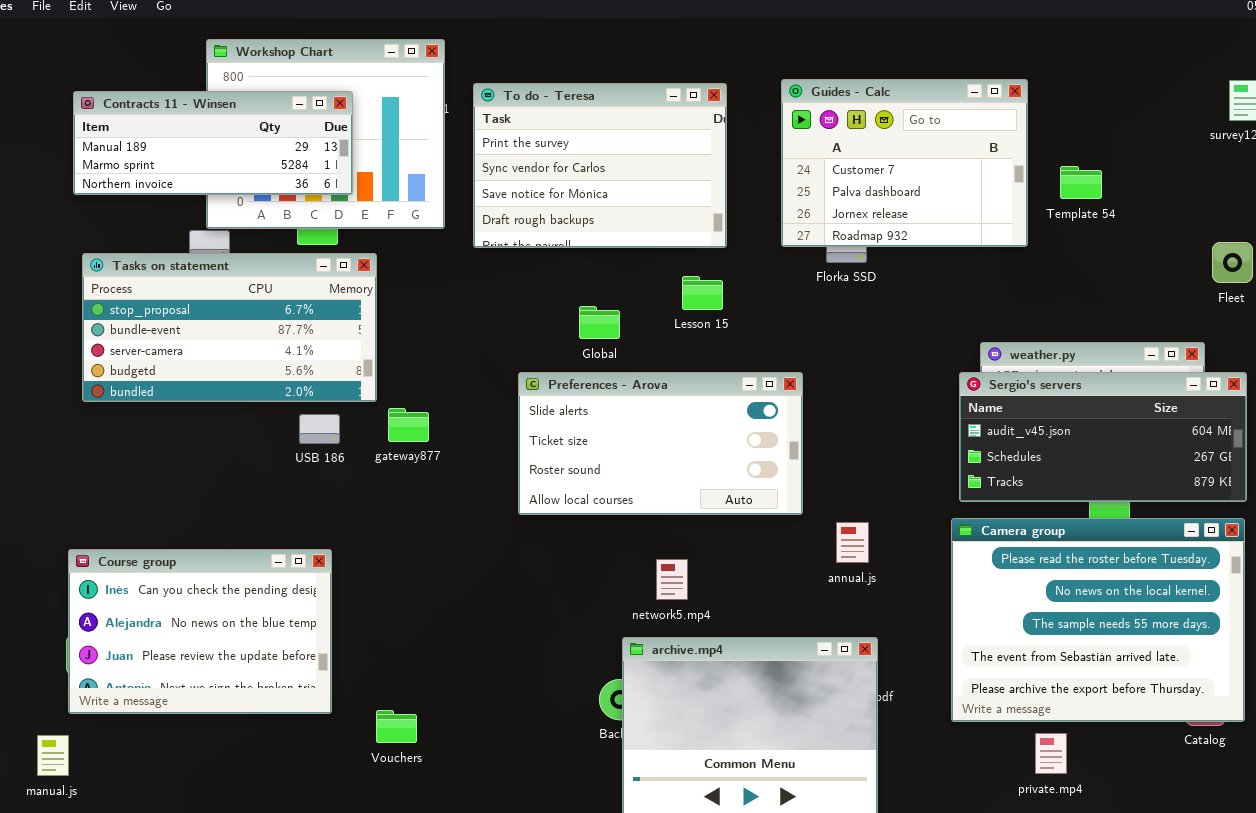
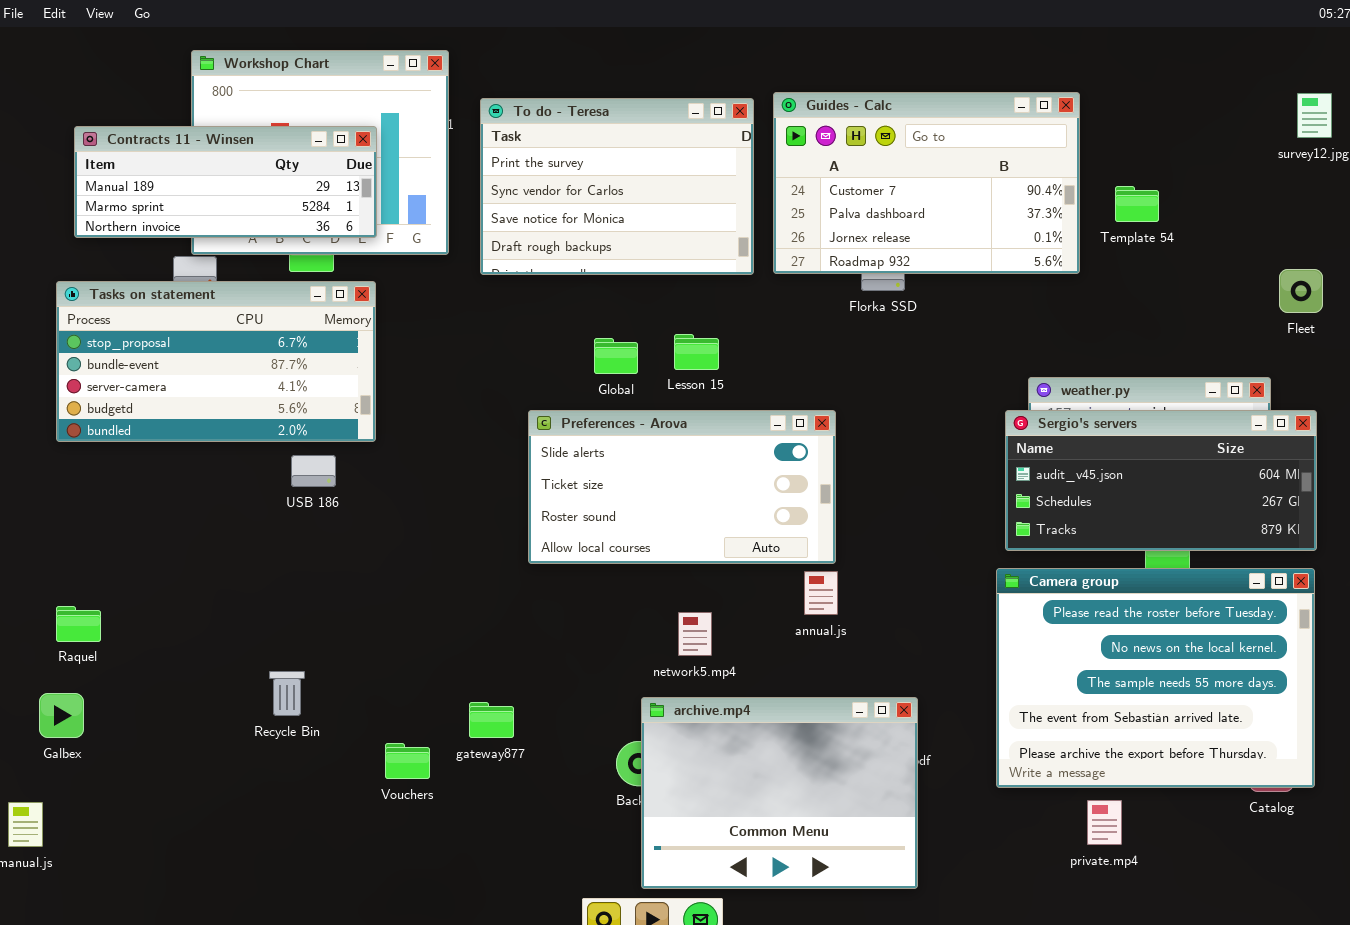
Guides - Calc: [781,79,1028,247] -> [773,92,1080,274], resized
Contracts 11 - Winsen: [73,91,353,195] -> [74,126,377,238], moved
Lesson 15: [682,276,723,310] -> [674,334,719,370], moved
gateway877: [388,408,429,442] -> [469,702,514,738], moved
annual.js: [836,522,869,563] -> [804,571,838,615], moved
Course group: [68,549,332,714] -> none, closed
Vouchers: [376,710,417,743] -> [385,743,430,779], moved

